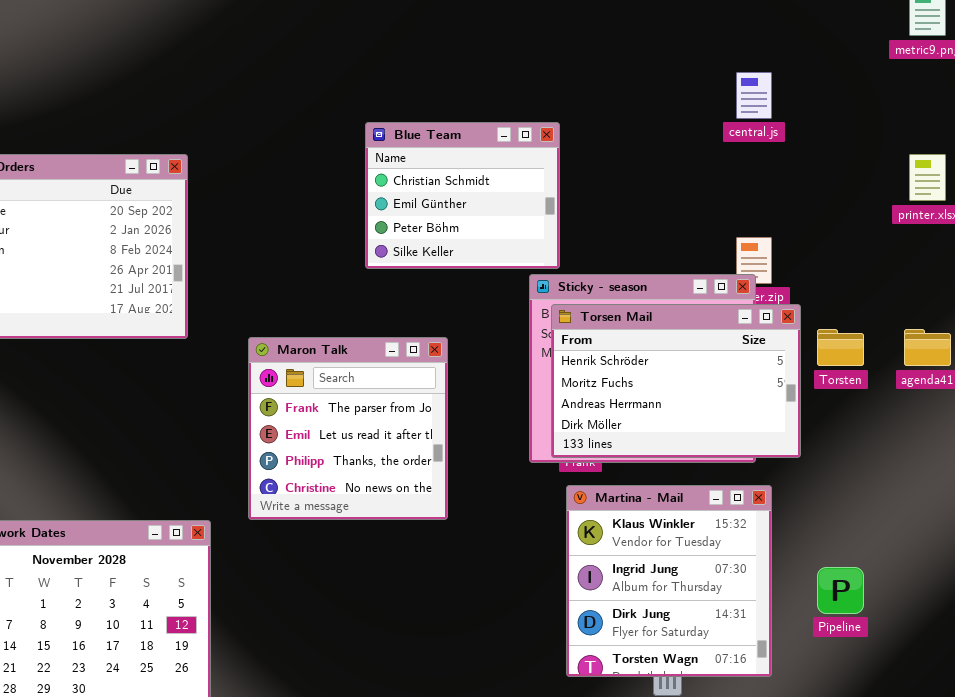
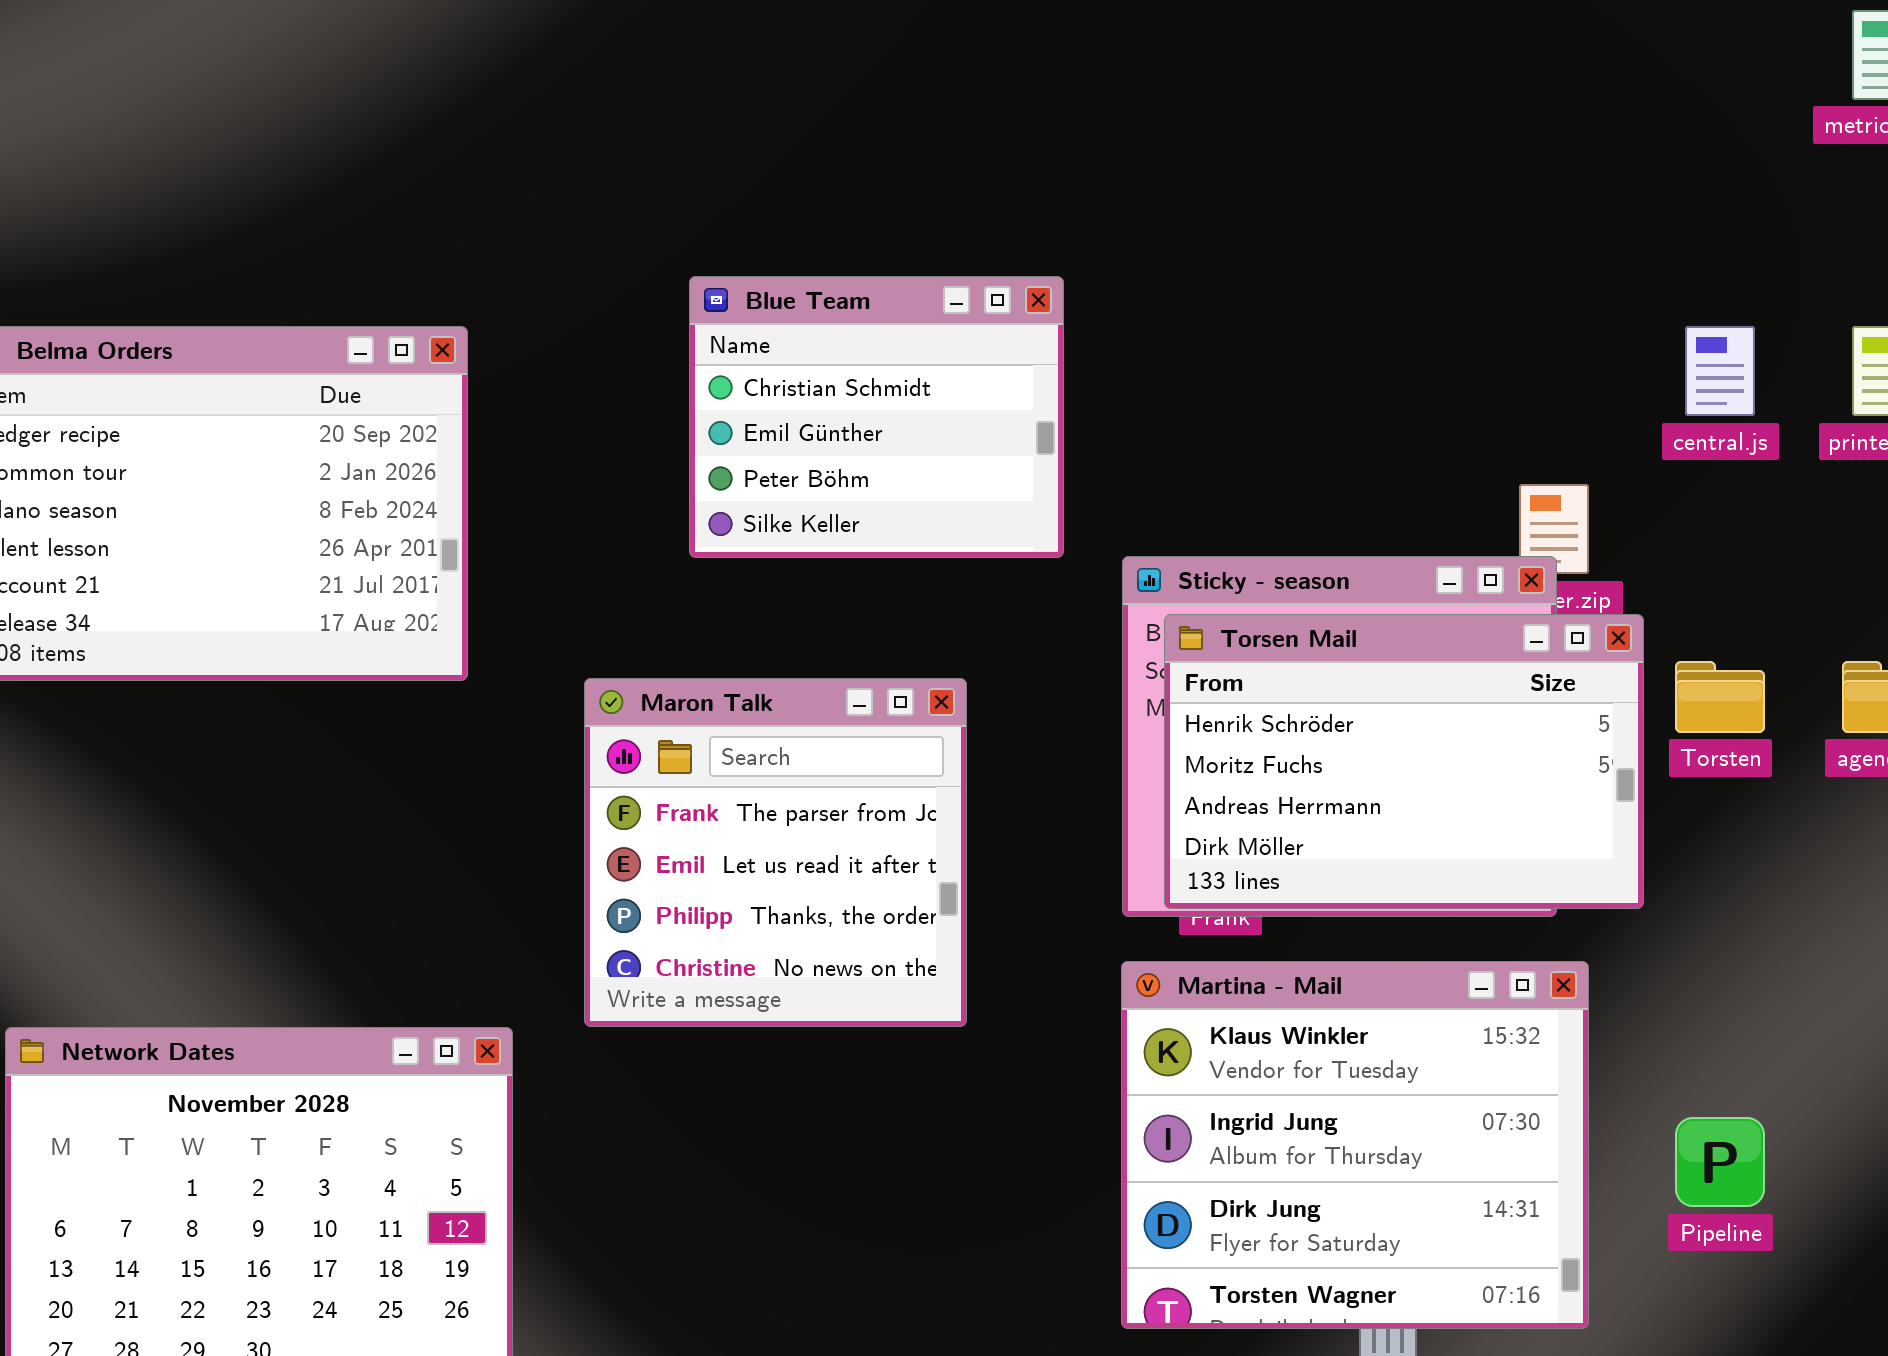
central.js: [736,72,772,119] -> [1685,326,1755,416], moved
Blue Team: [365,122,560,269] -> [689,276,1064,558], moved
Martina - Mail: [566,485,772,677] -> [1121,961,1589,1329], resized

